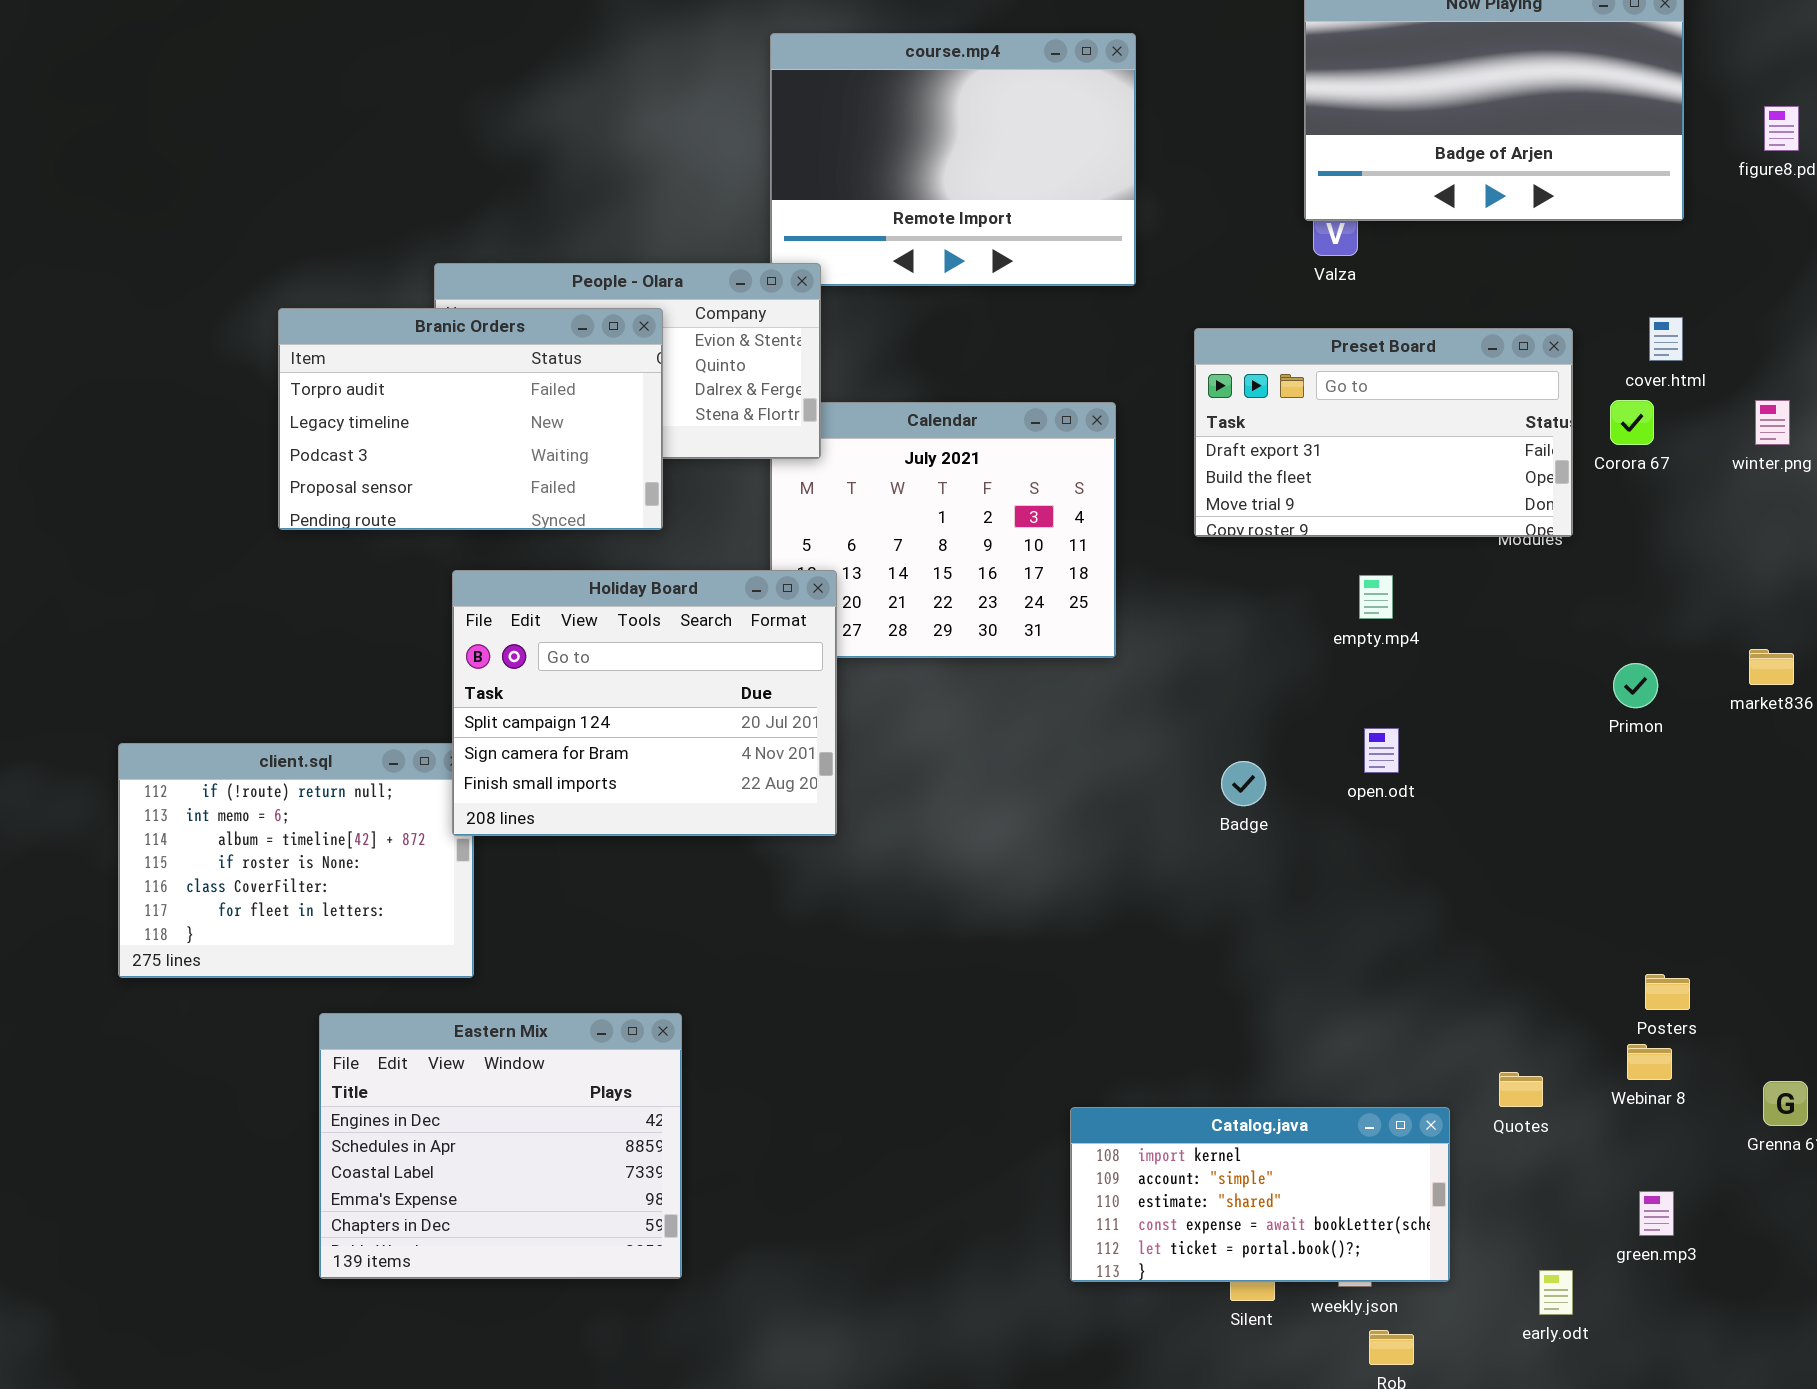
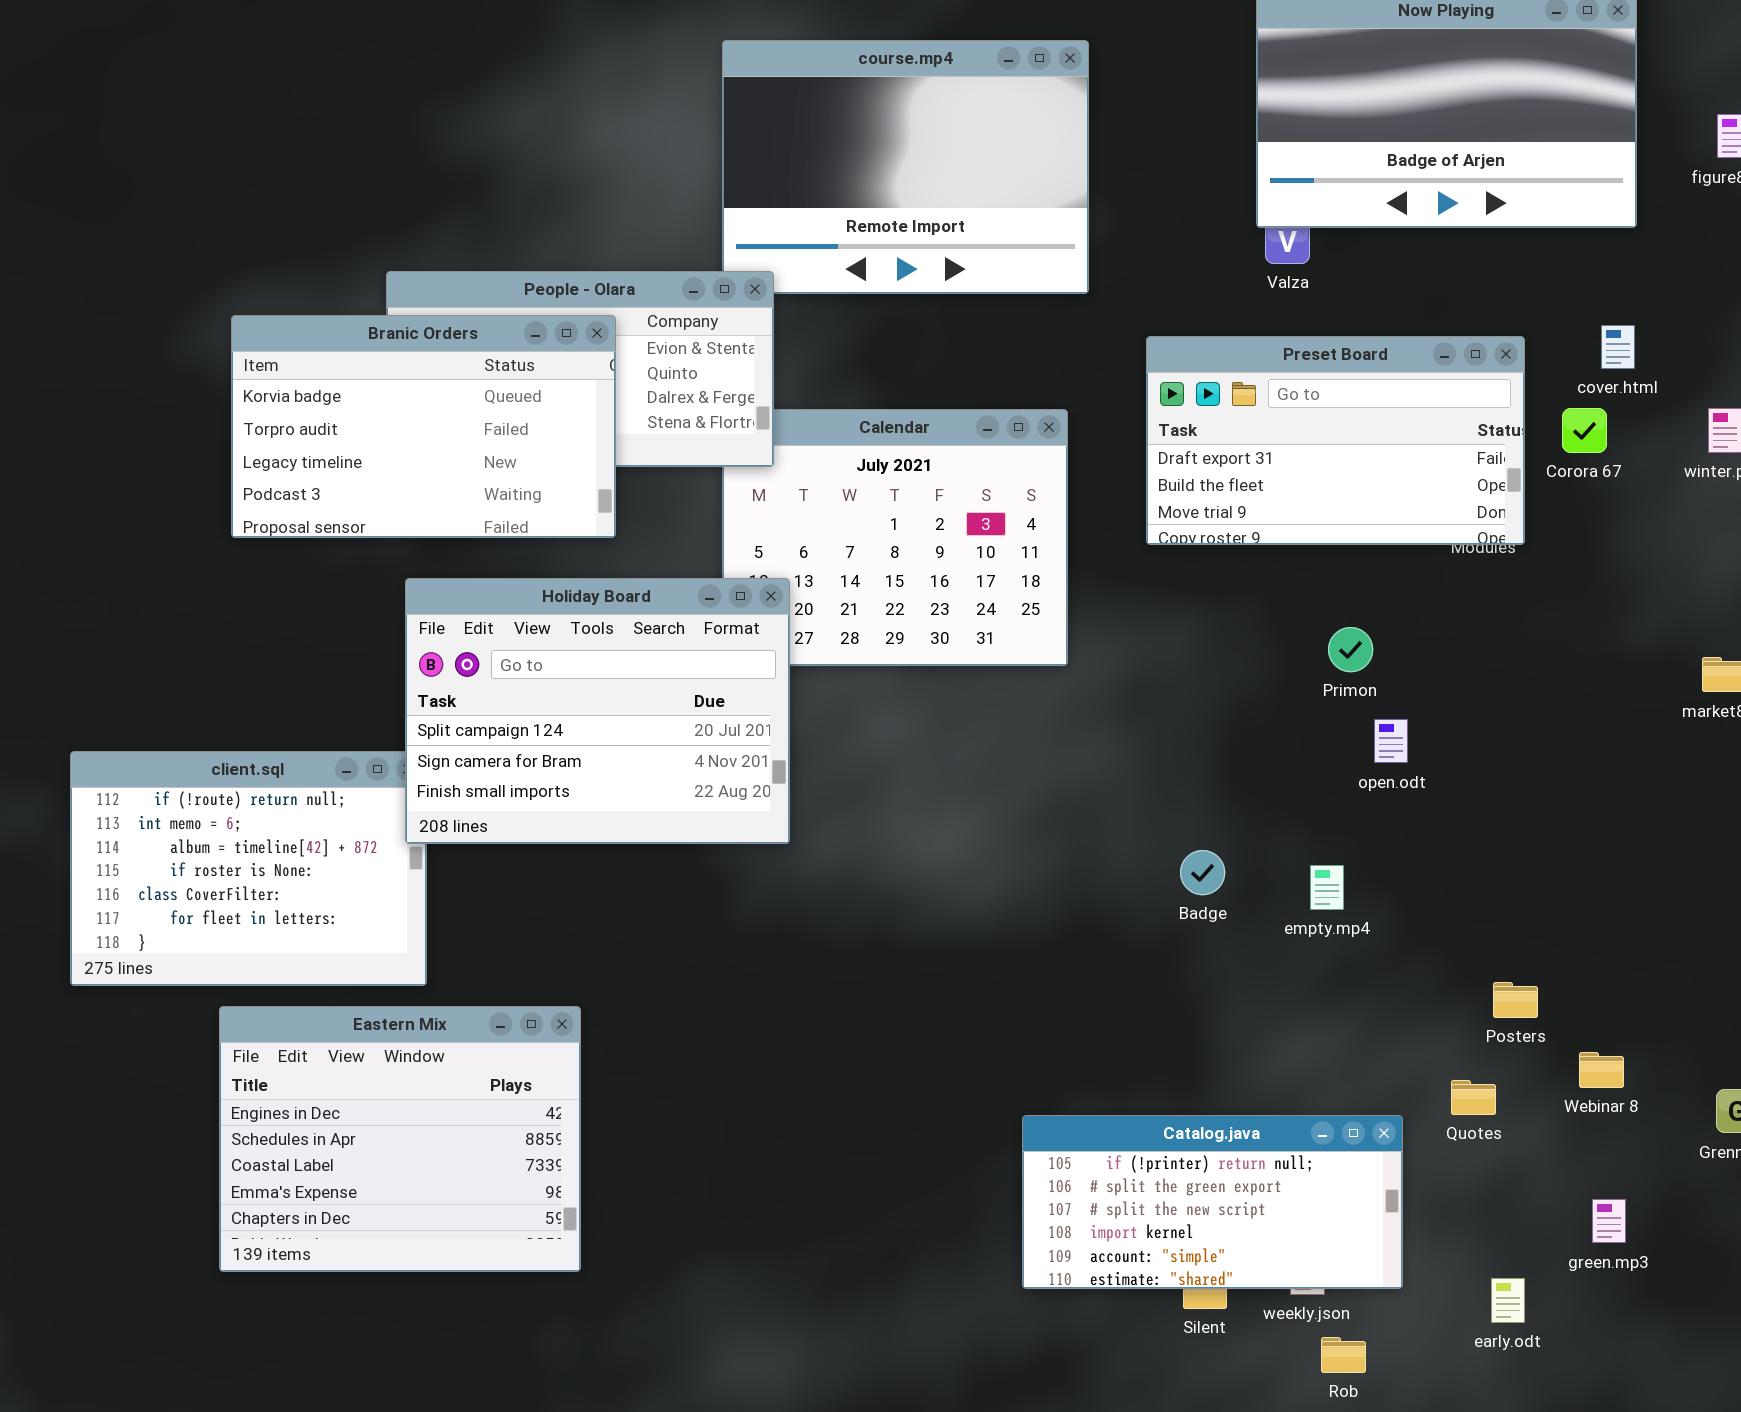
Branic Orders: [278,308,663,530] -> [231,315,616,538], scrolled up 1 row
empty.mp4: [1359,575,1393,619] -> [1310,865,1344,910], moved
Primon: [1613,663,1658,708] -> [1328,627,1373,672], moved
open.odt: [1364,728,1399,773] -> [1374,719,1408,763], moved
Badge: [1221,761,1266,806] -> [1180,850,1225,895], moved
Posters: [1645,974,1690,1010] -> [1493,982,1538,1018], moved
Eastern Mix: [319,1013,682,1279] -> [219,1006,581,1272], moved
Catalog.java: [1070,1107,1450,1282] -> [1022,1115,1403,1289], scrolled up 3 rows

